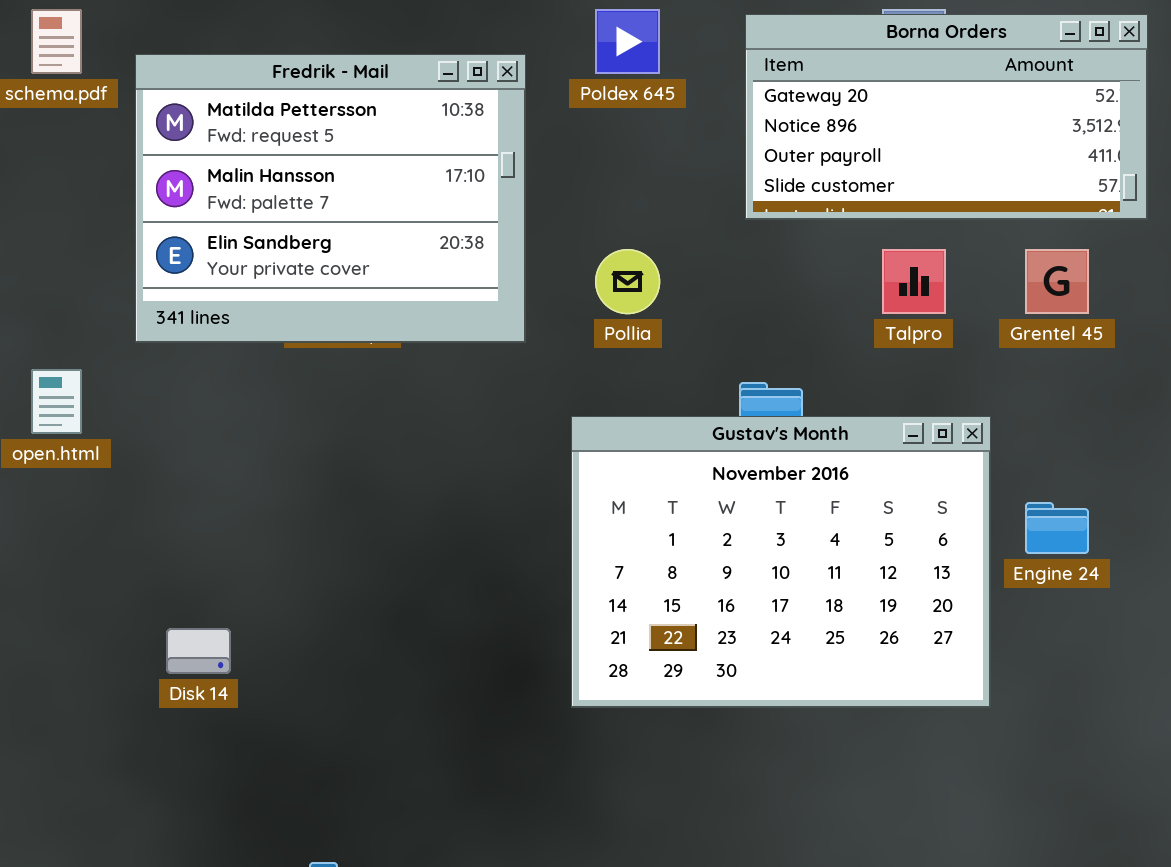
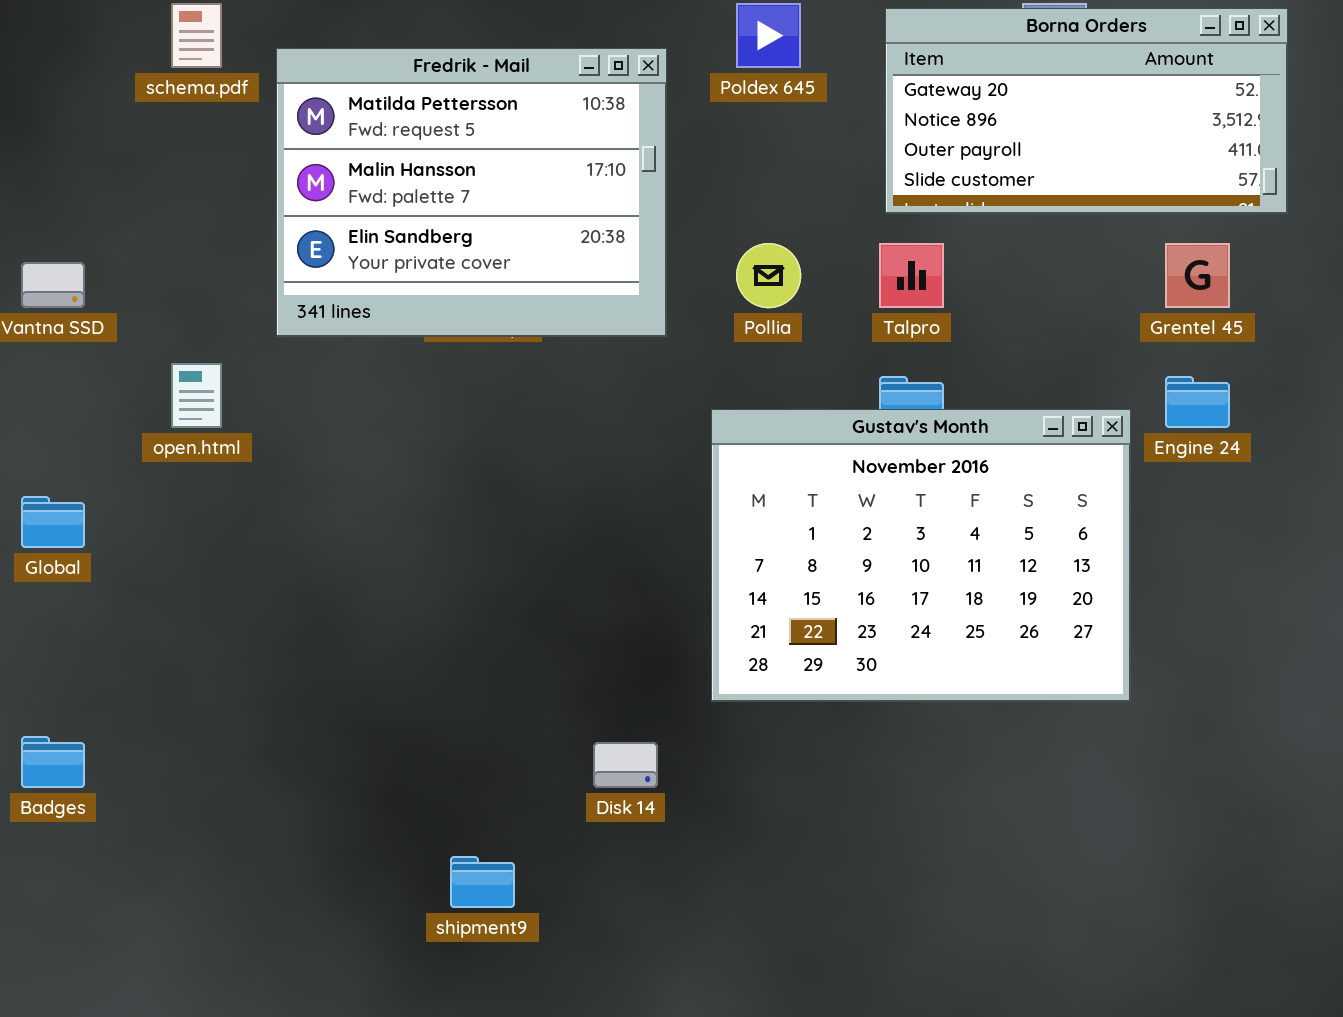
Talpro: [882,249,946,314] -> [879,243,944,308], moved
Engine 24: [1025,502,1089,554] -> [1165,376,1230,428], moved
Disk 14: [166,628,231,674] -> [593,742,658,788], moved

